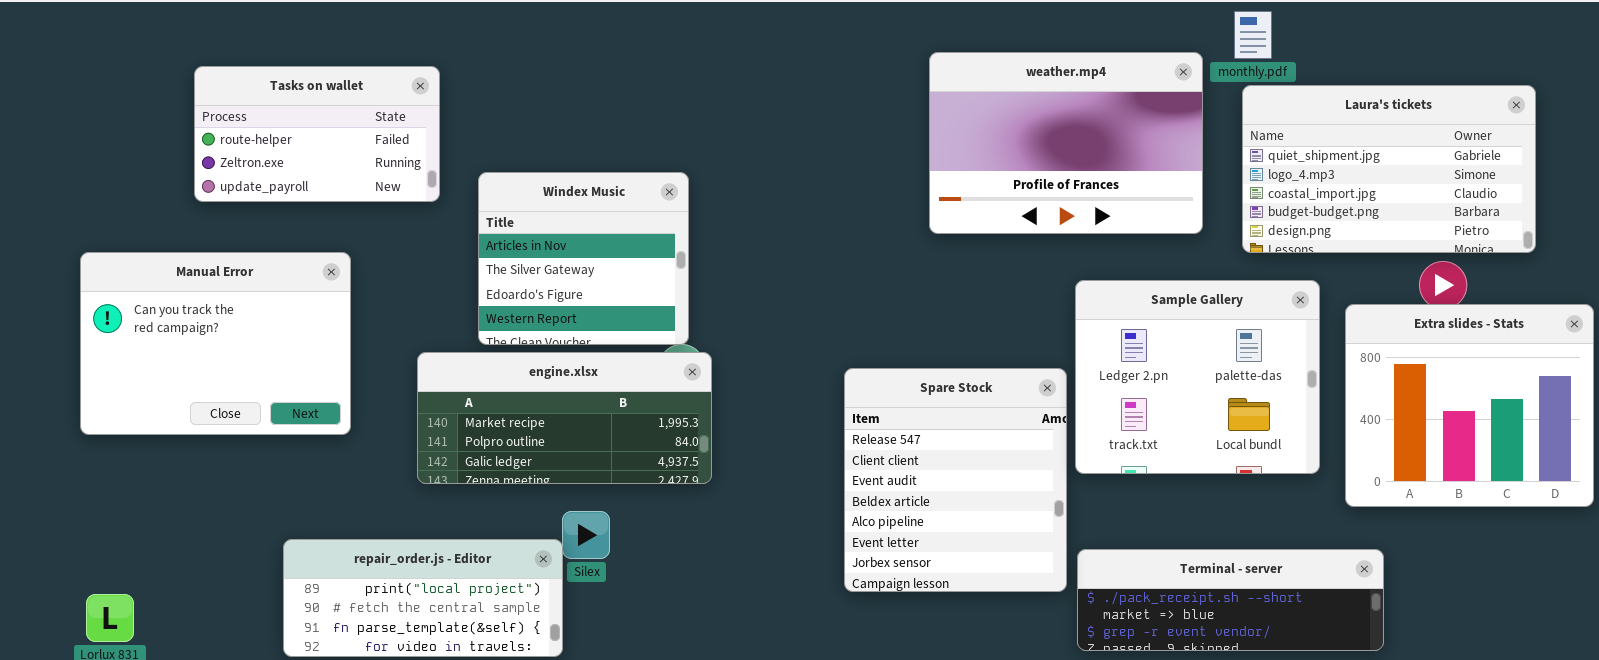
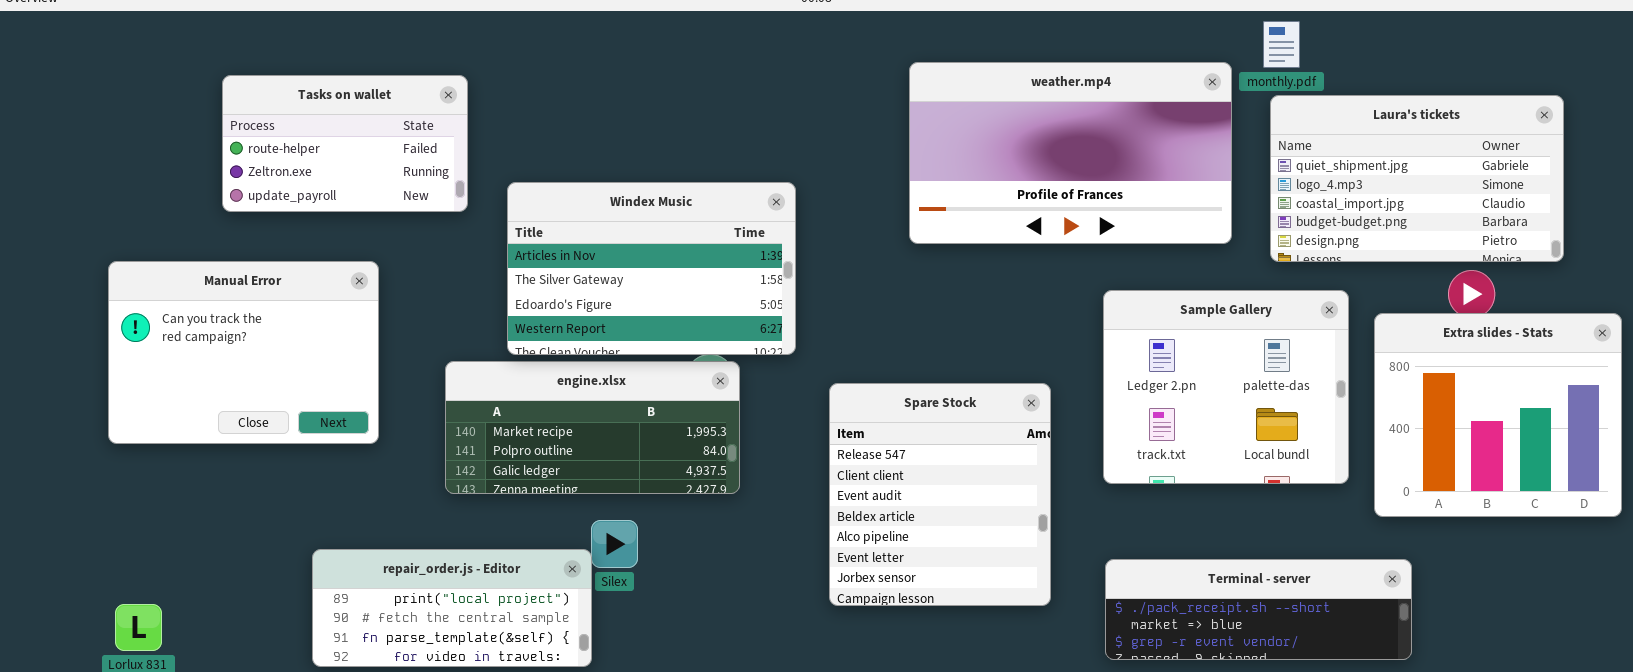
weather.mp4: [929,52,1203,234] -> [909,62,1232,244], resized
Windex Music: [478,172,689,345] -> [507,182,796,355], resized
Spare Stock: [844,368,1067,592] -> [829,383,1051,606], moved

